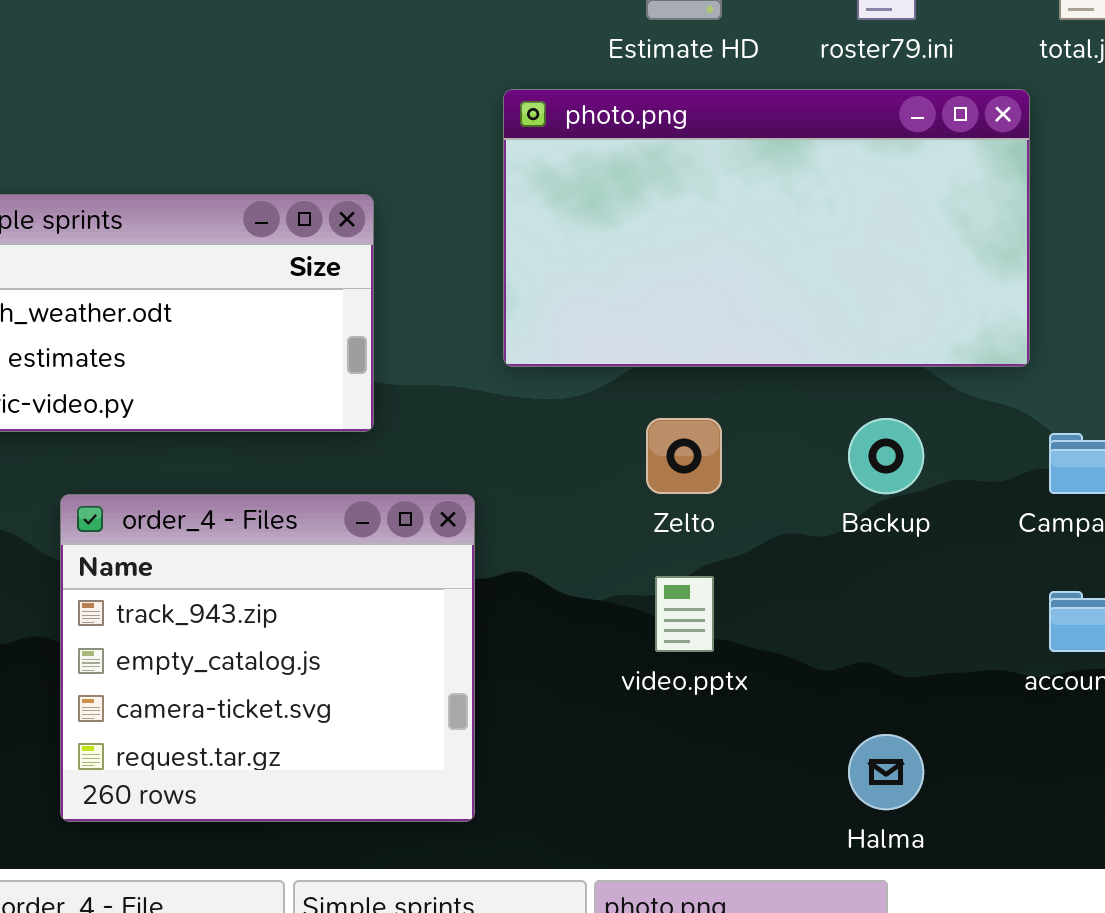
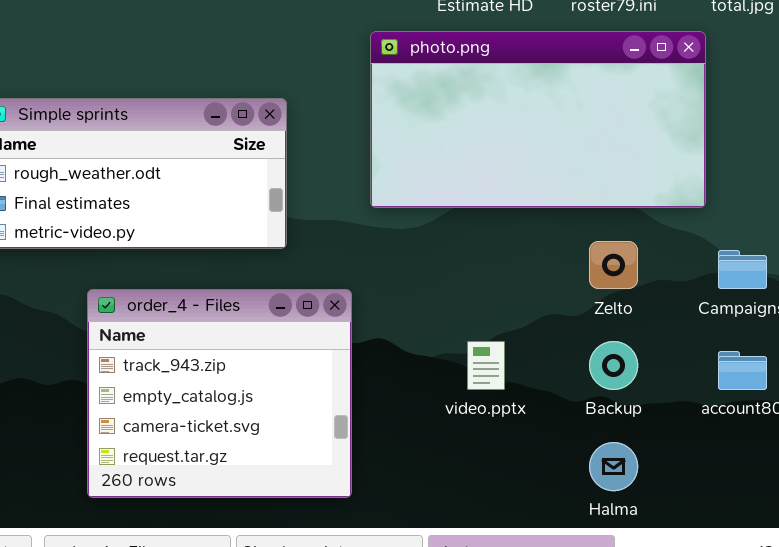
Zelto: [646,418,722,494] -> [589,241,638,289], moved
Backup: [848,418,924,494] -> [589,341,638,390], moved

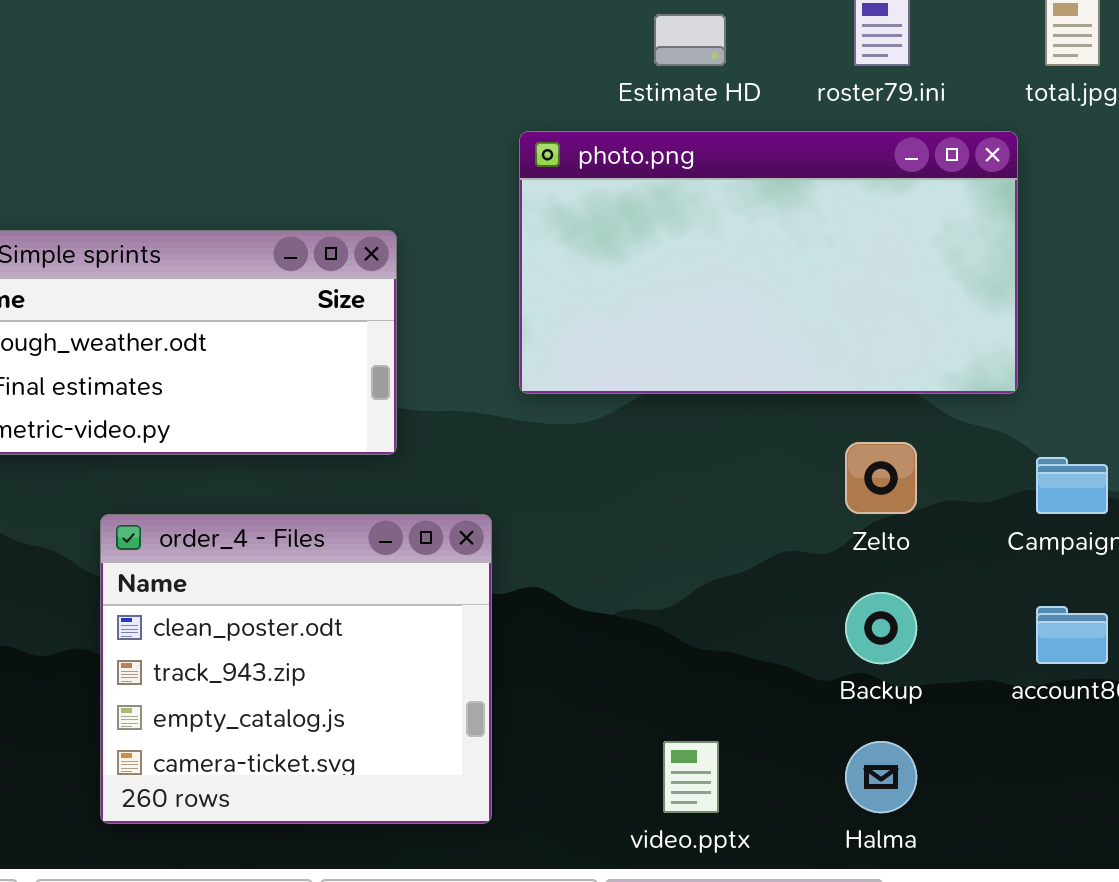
order_4 - Files: [87,289,352,498] -> [100,514,492,824], scrolled up 1 row
video.pptx: [467,341,505,390] -> [663,741,719,813], moved

